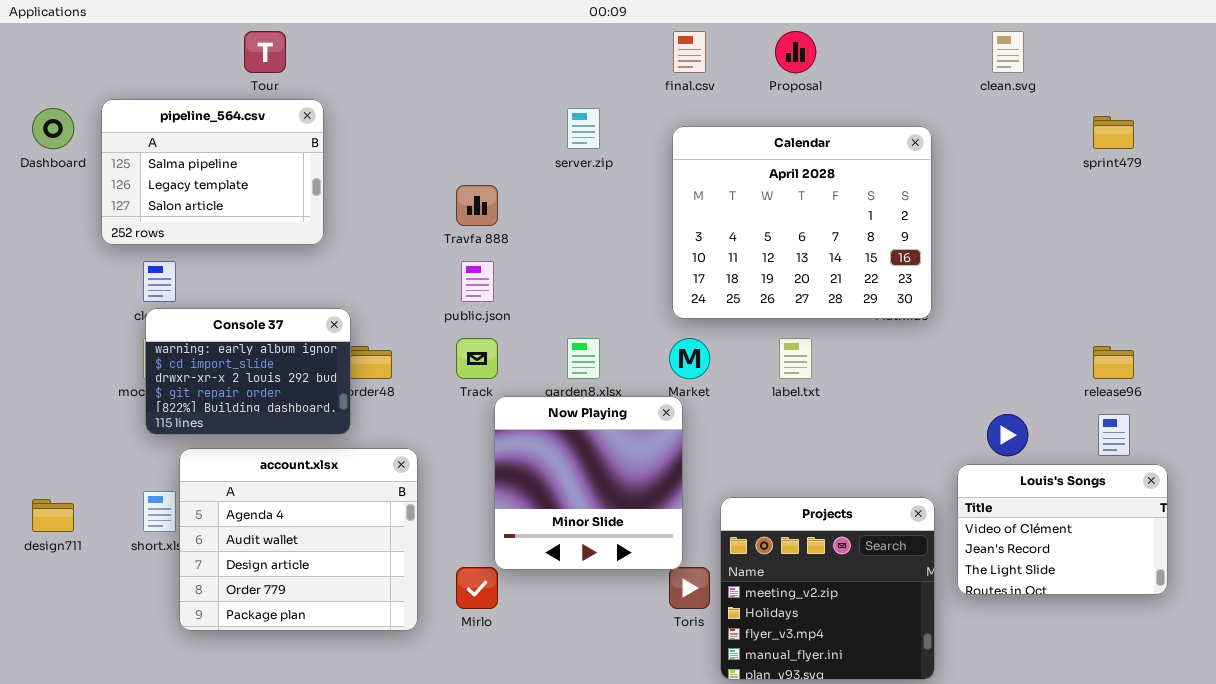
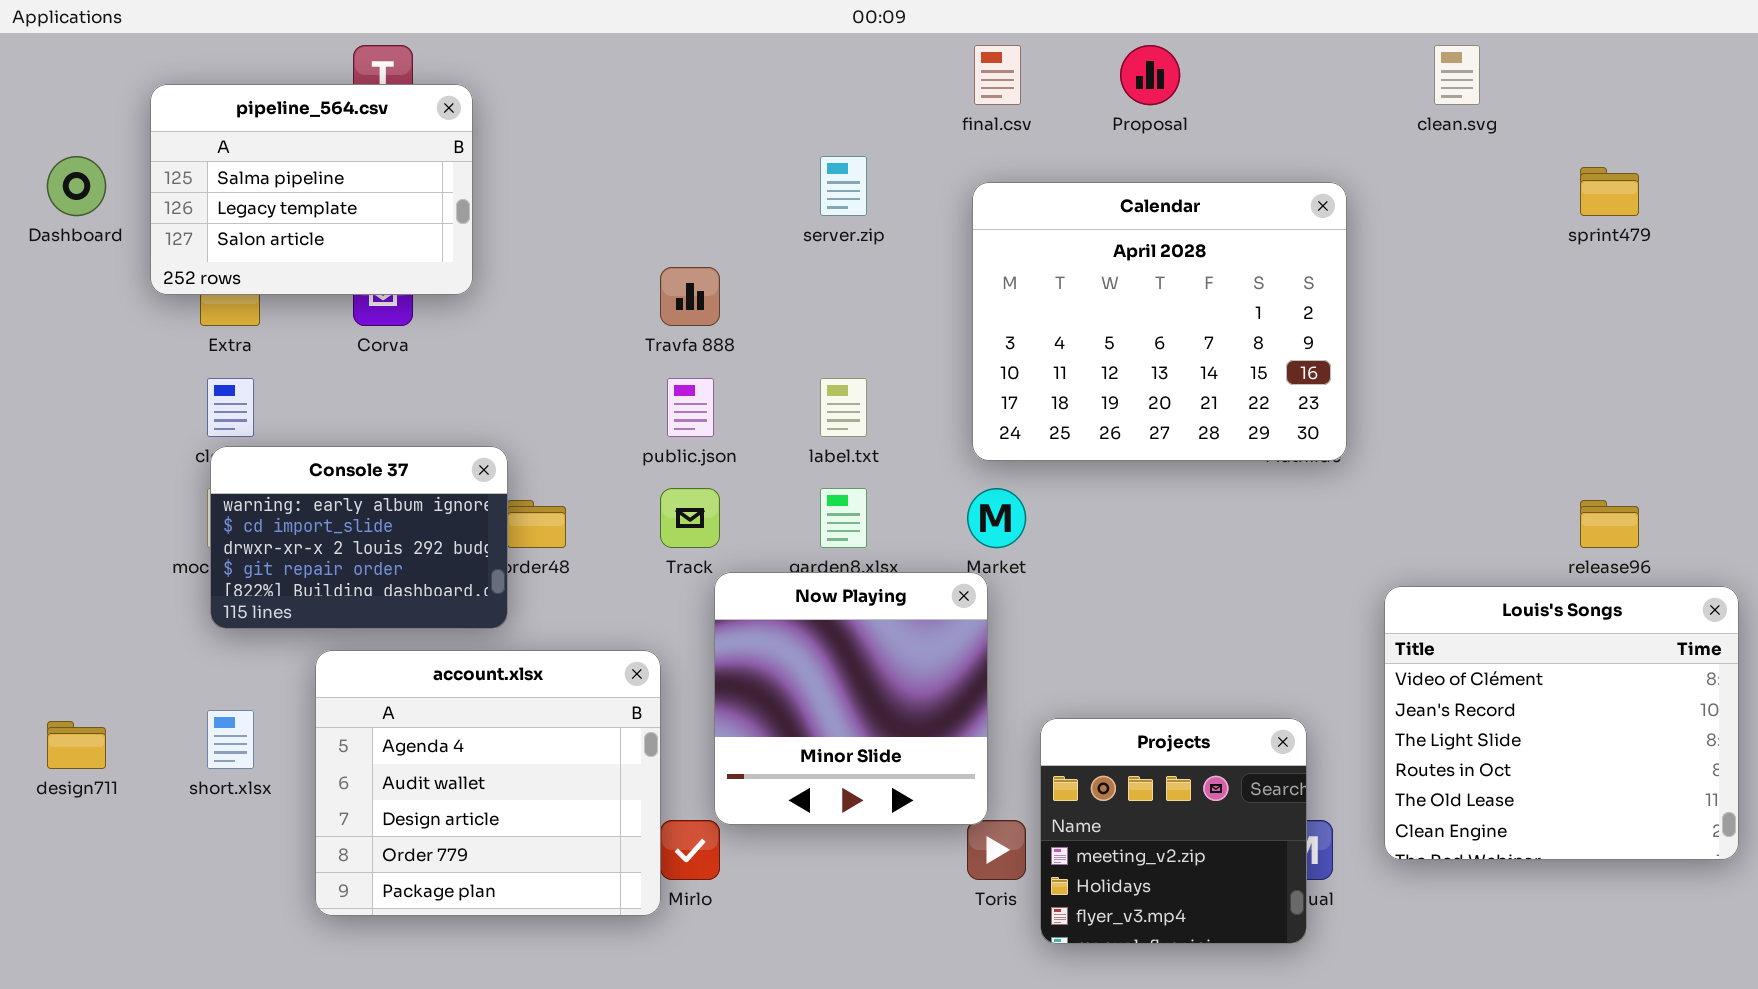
pipeline_564.csv: [101,99,324,245] -> [150,84,473,295], moved
label.txt: [779,338,812,379] -> [820,378,867,437], moved
account.xlsx: [179,448,418,631] -> [315,650,661,916], moved
Louis's Songs: [957,464,1168,595] -> [1384,586,1739,860], resized
Projects: [720,497,935,680] -> [1040,718,1307,944], resized

